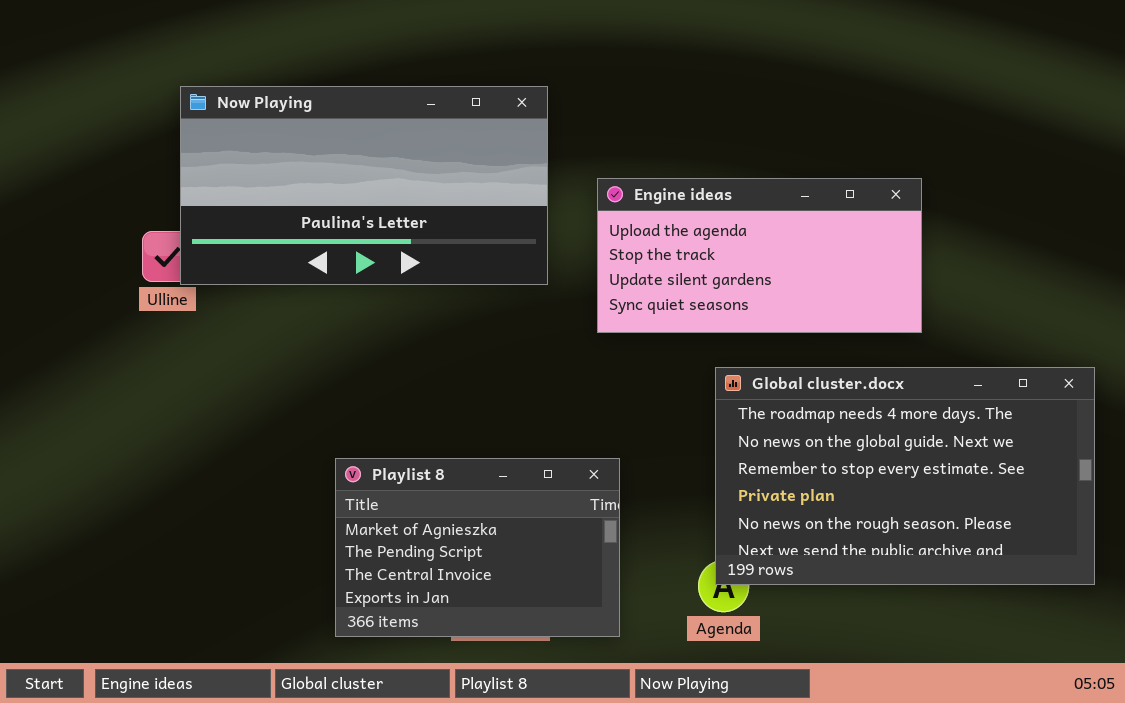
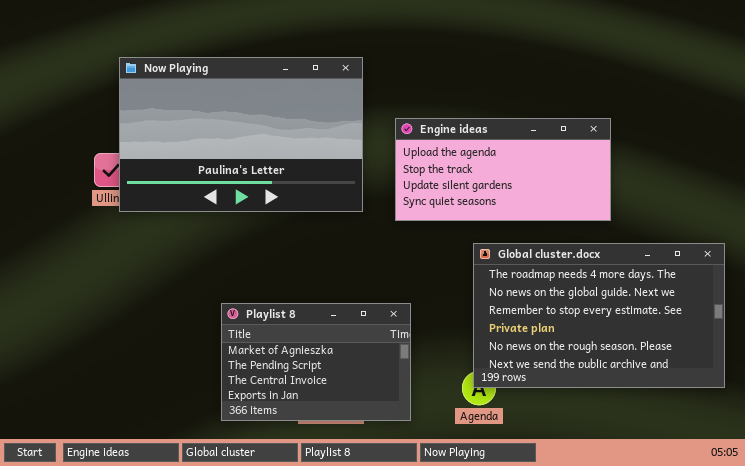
Now Playing: [180,86,548,285] -> [119,57,363,212], resized

